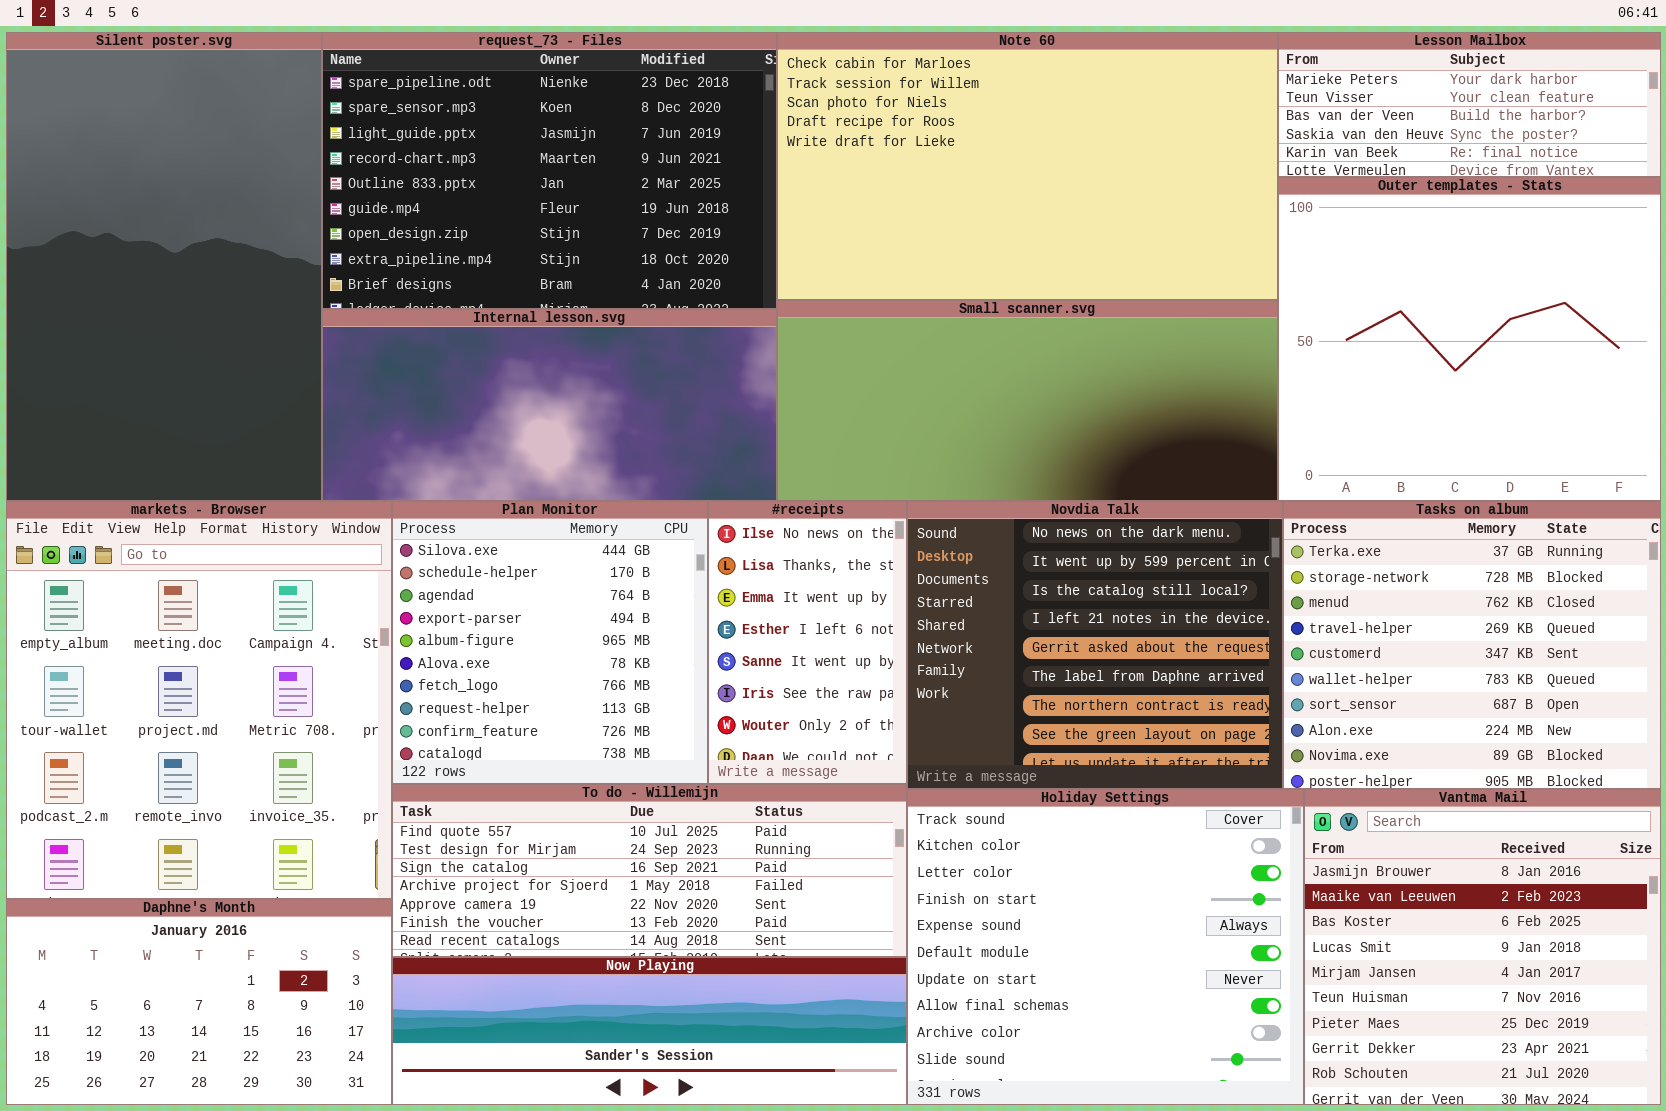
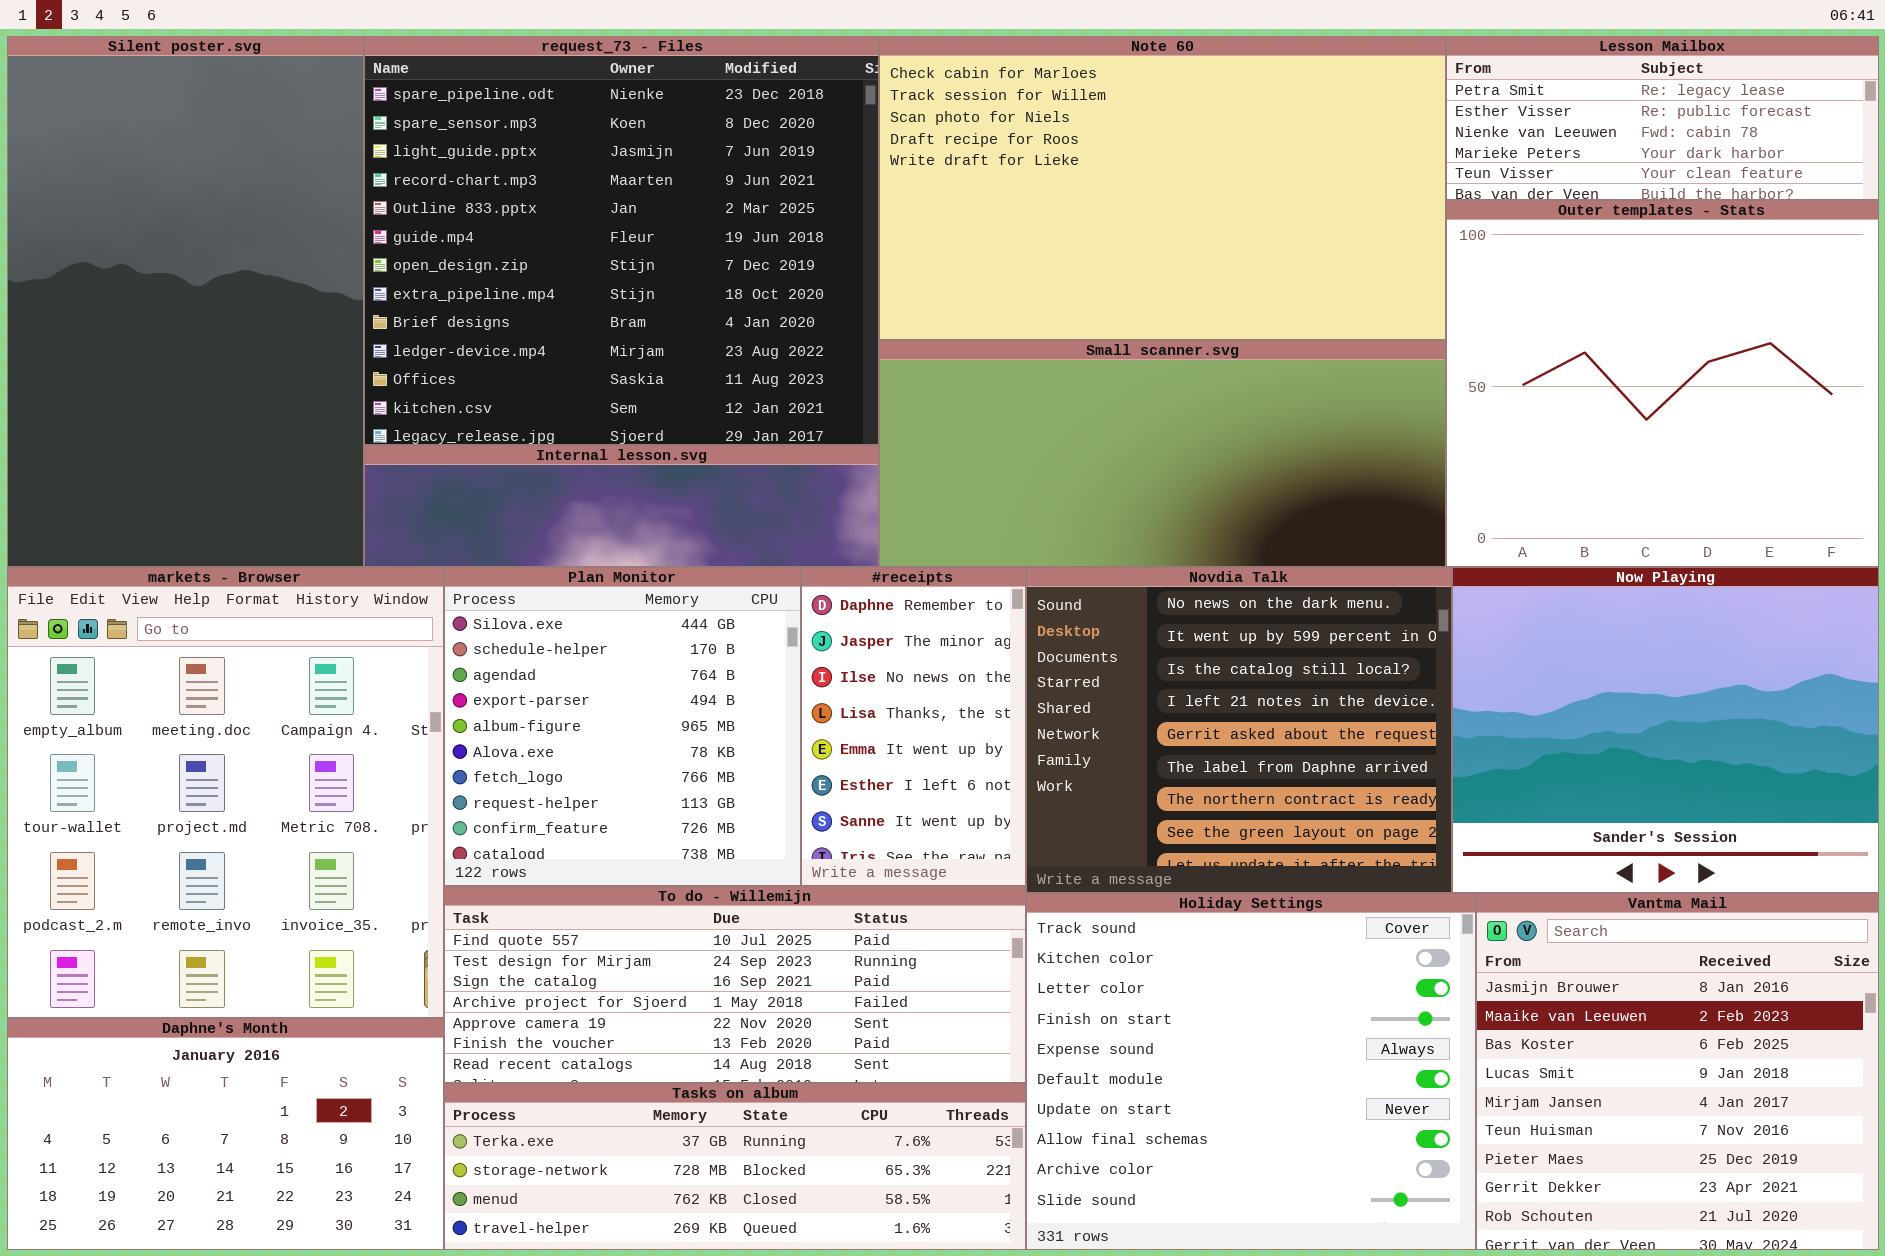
request_73 - Files: [322,32,777,309] -> [364,36,879,445], resized
Lesson Mailbox: [1278,32,1661,177] -> [1446,36,1879,200], scrolled up 3 rows
Internal lesson.svg: [322,309,777,501] -> [364,445,879,567], resized
#receipts: [708,501,907,784] -> [801,567,1026,886], scrolled up 2 rows
Tasks on album: [1283,501,1661,789] -> [444,1083,1026,1250], moved, resized
Now Playing: [392,957,907,1105] -> [1452,567,1879,893], moved, resized

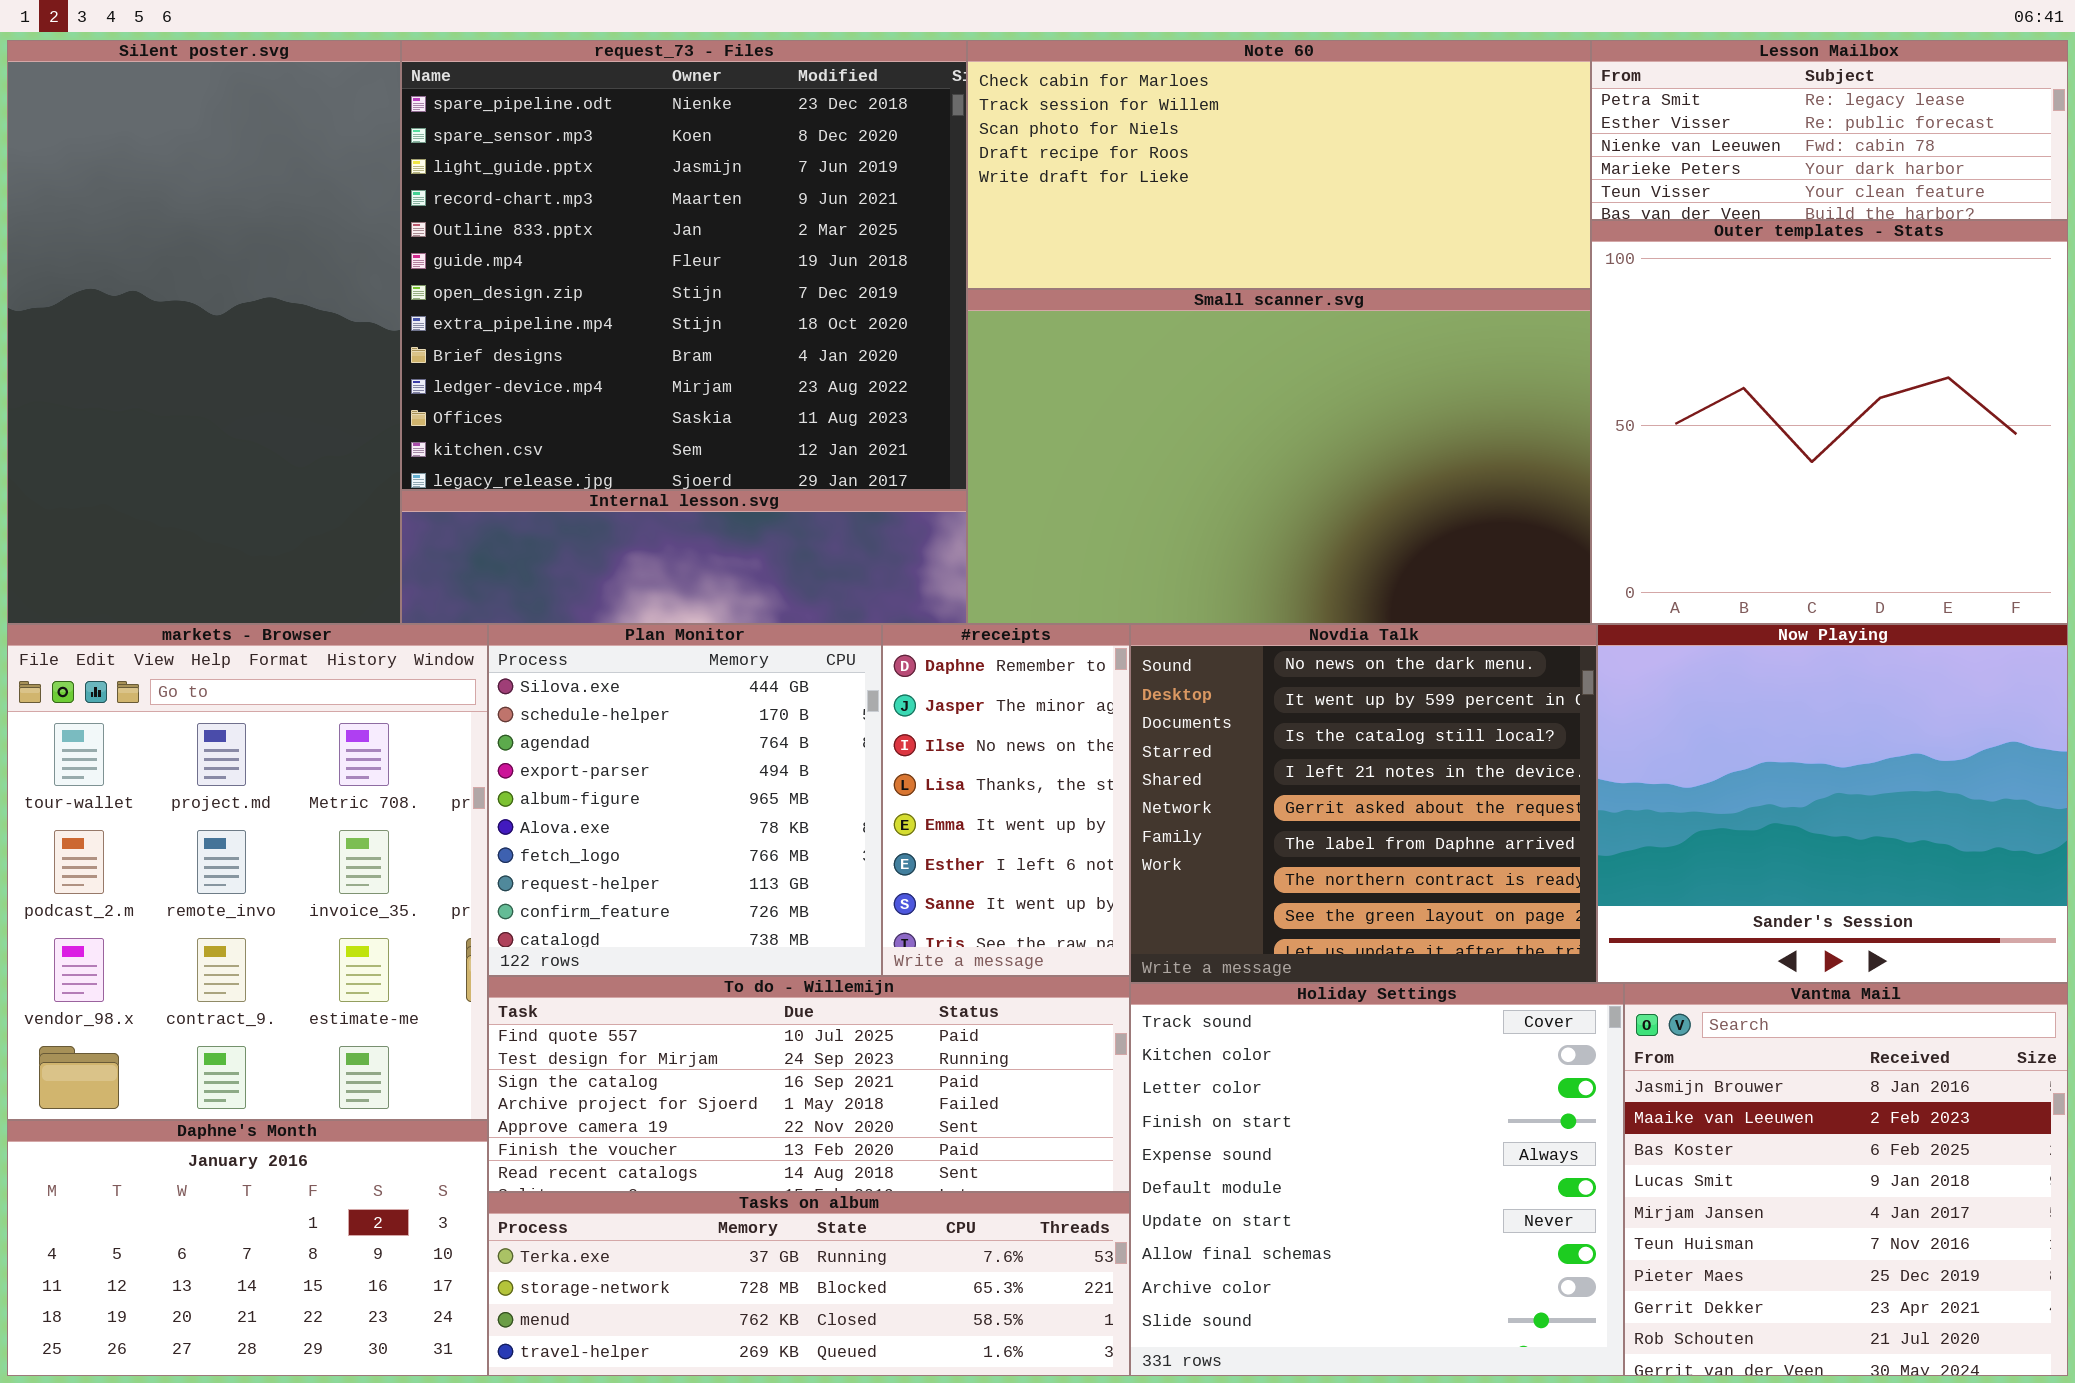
Note 60: [879,36,1446,340] -> [967,40,1591,289], resized
Small scanner.svg: [879,340,1446,567] -> [967,289,1591,624], resized
markets - Browser: [7,567,444,1018] -> [7,624,488,1120], scrolled down 1 row

